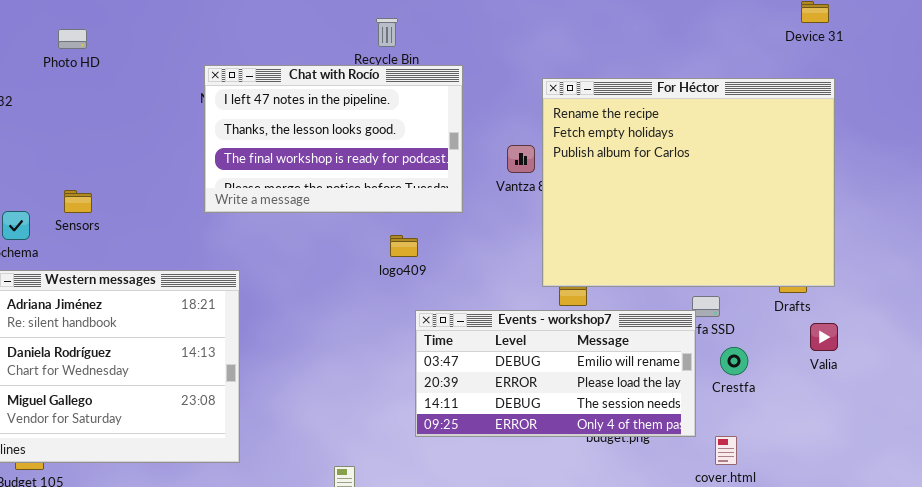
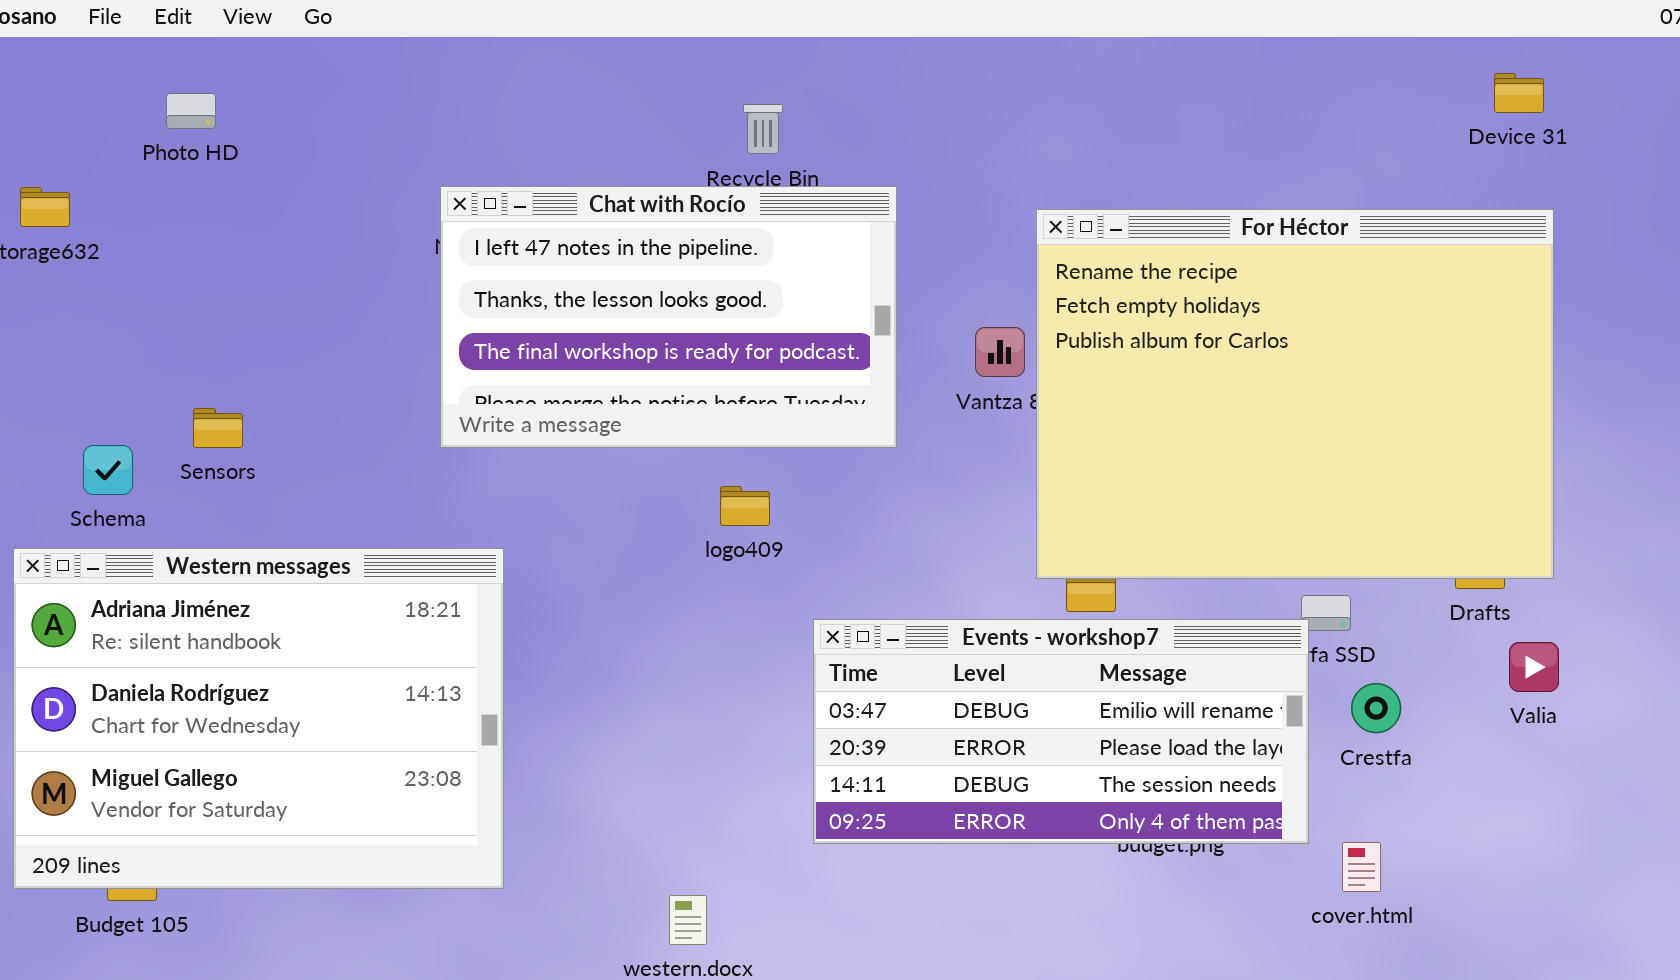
Photo HD: [58,29,87,49] -> [166,93,216,129], moved
logo409: [390,235,418,257] -> [720,486,770,526], moved

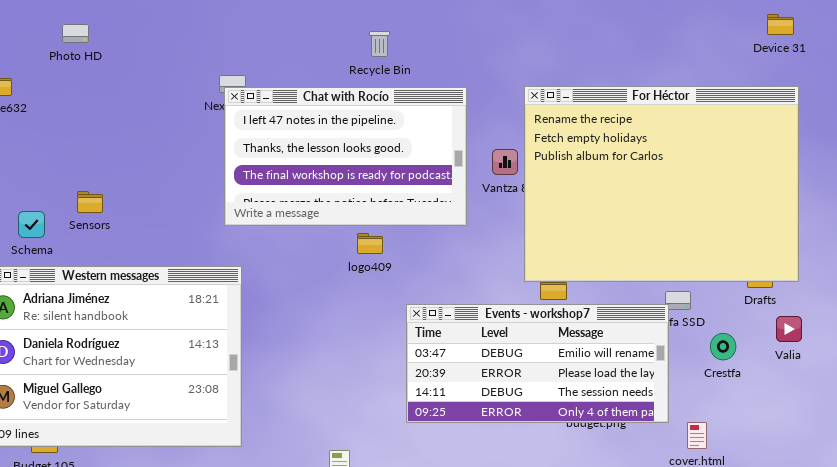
Chat with Rocío: [440,186,897,448] -> [224,87,467,226], moved
Crestfa: [1351,683,1401,733] -> [710,333,736,360], moved

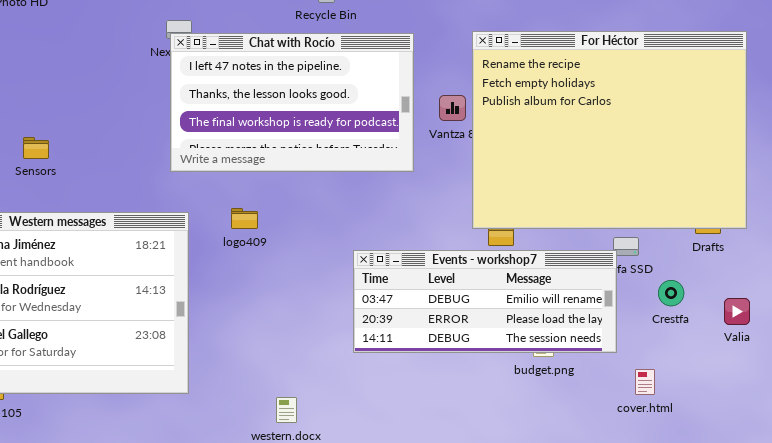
logo409: [357,233,383,254] -> [231,208,258,229], moved
Events - workshop7: [406,304,669,423] -> [353,250,617,353], resized
Valia: [776,316,802,342] -> [724,298,750,325], moved

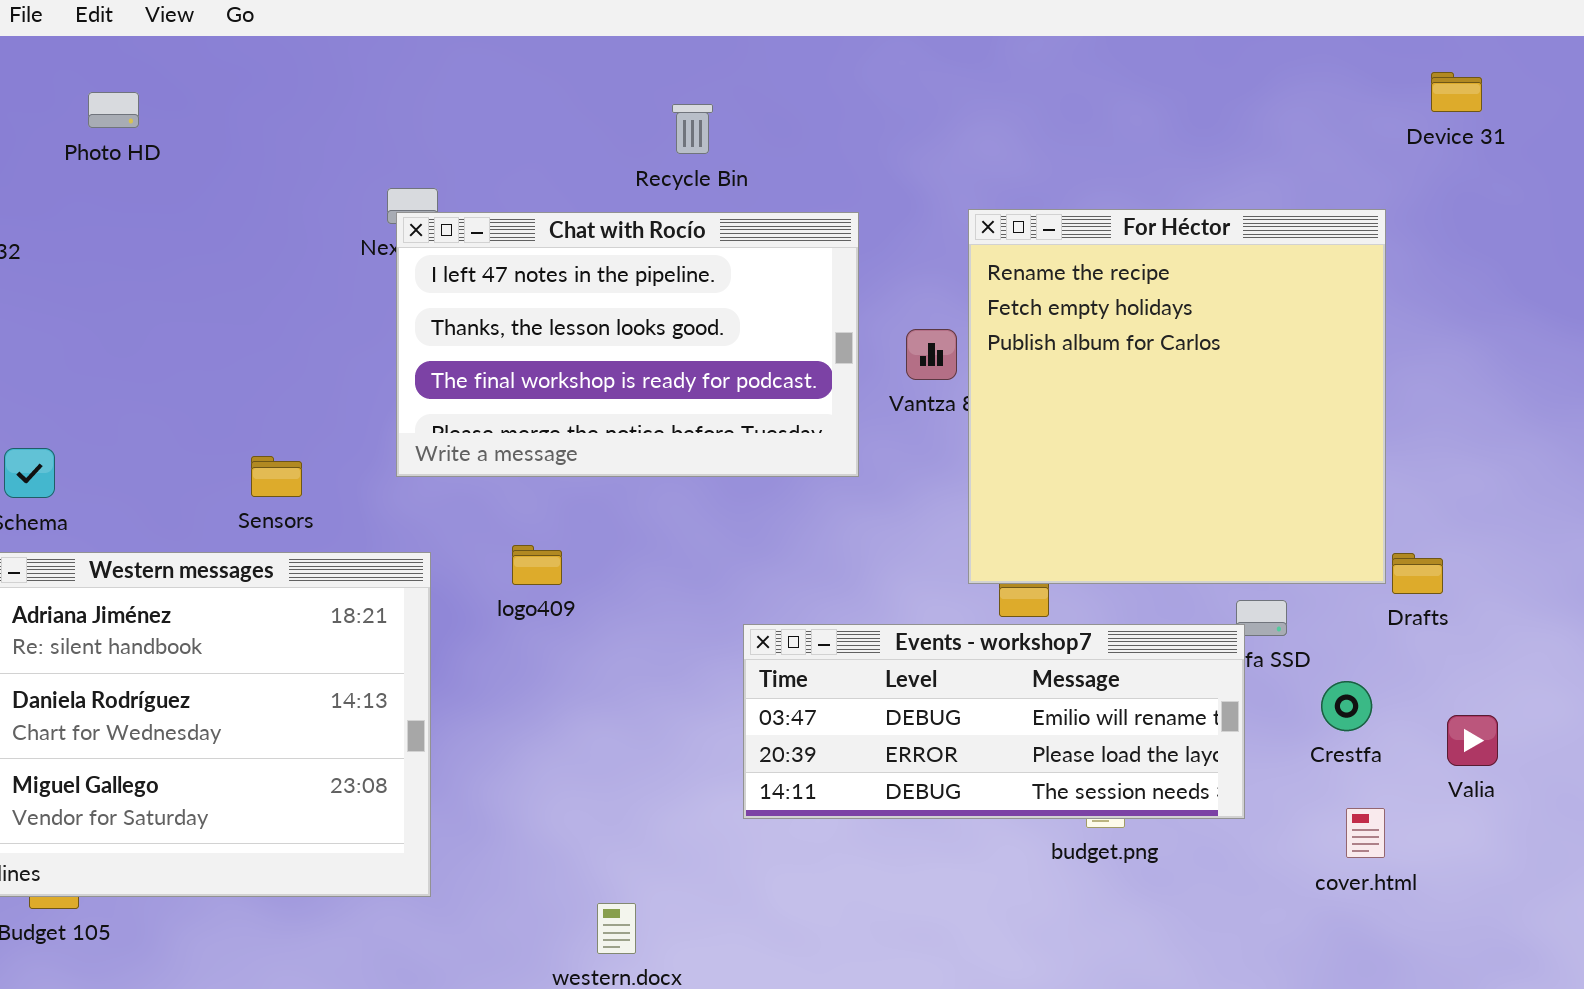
For Héctor: [472,31,747,229] -> [968,209,1386,584], resized
Sensors: [23,137,49,159] -> [251,456,302,497], moved
cover.html: [635,369,655,395] -> [1346,808,1385,858], moved

